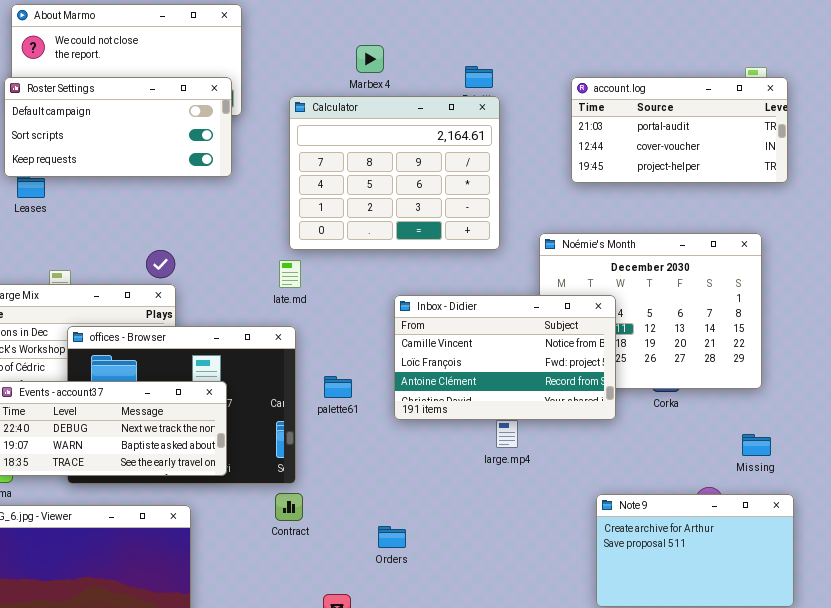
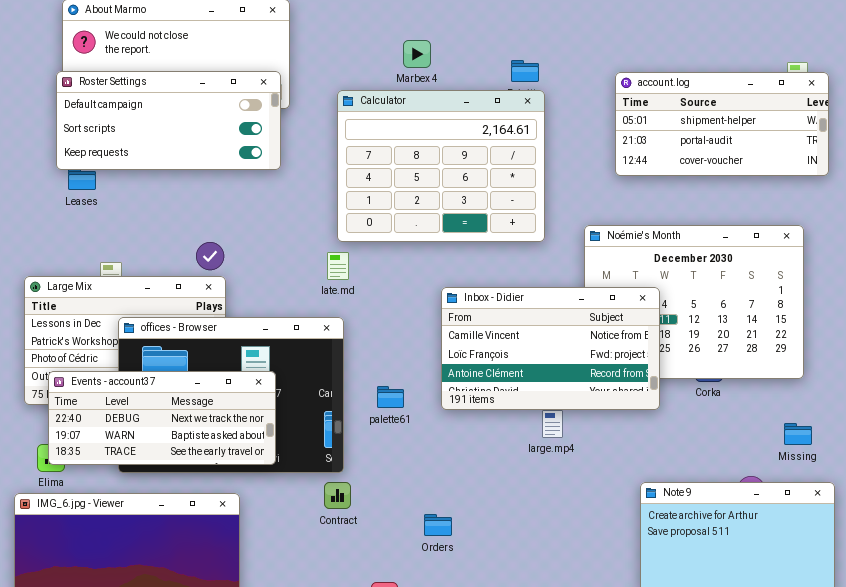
account.log: [571,77,788,183] -> [615,72,829,176], scrolled up 1 row
palette61: [324,376,352,398] -> [377,386,404,408], moved

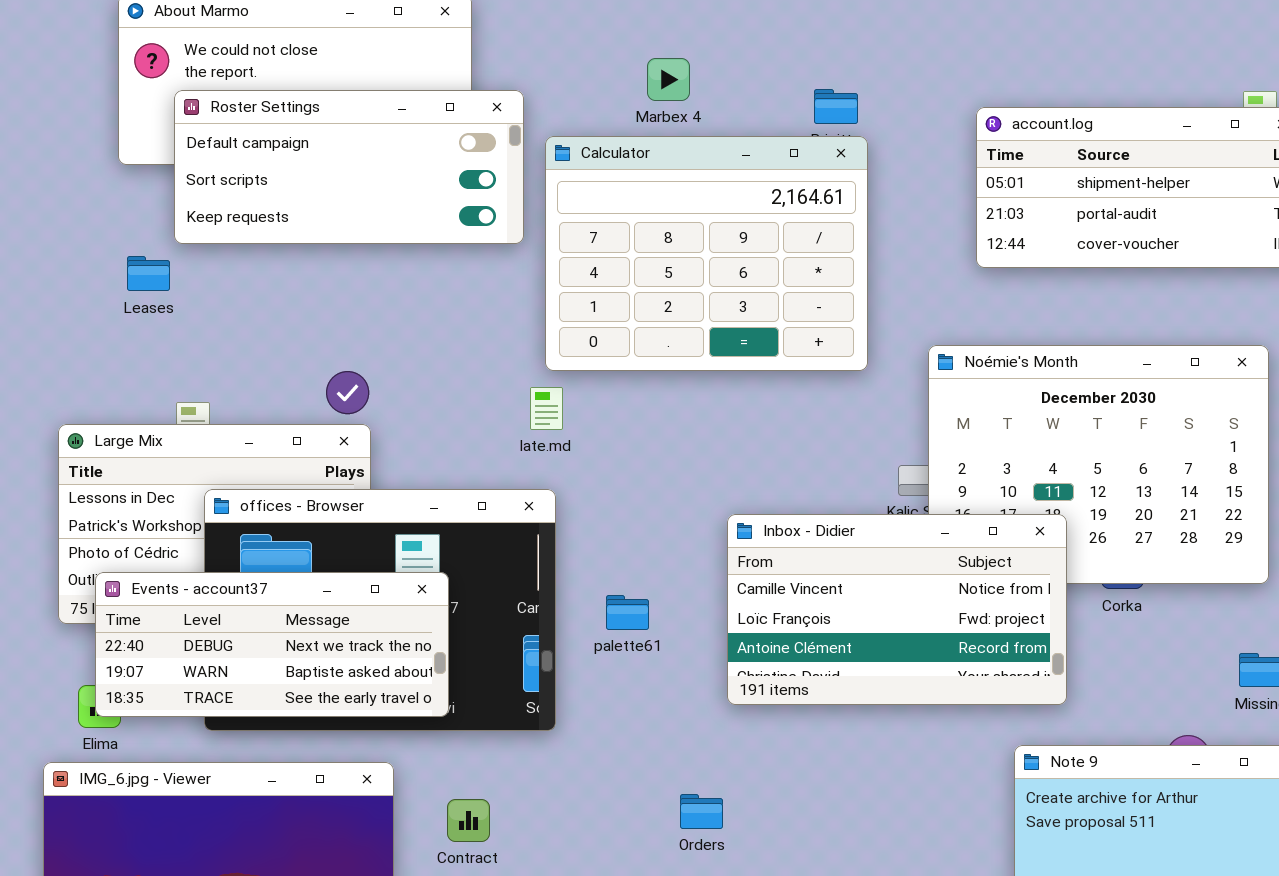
Roster Settings: [56,71,281,170] -> [174,90,524,244], moved
Inbox - Didier: [441,287,660,410] -> [727,514,1067,705], moved
Contract: [324,482,351,509] -> [447,799,490,842], moved

